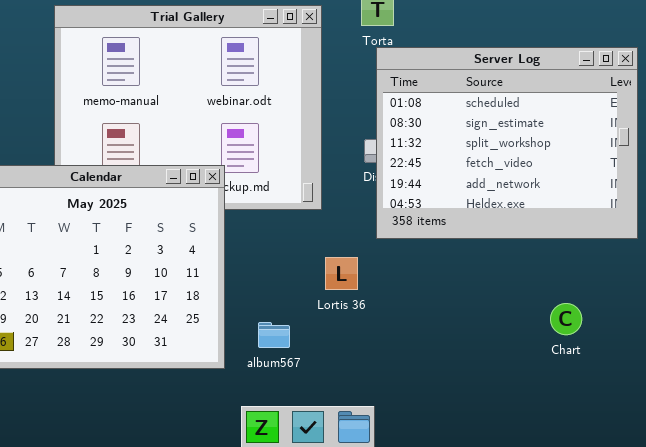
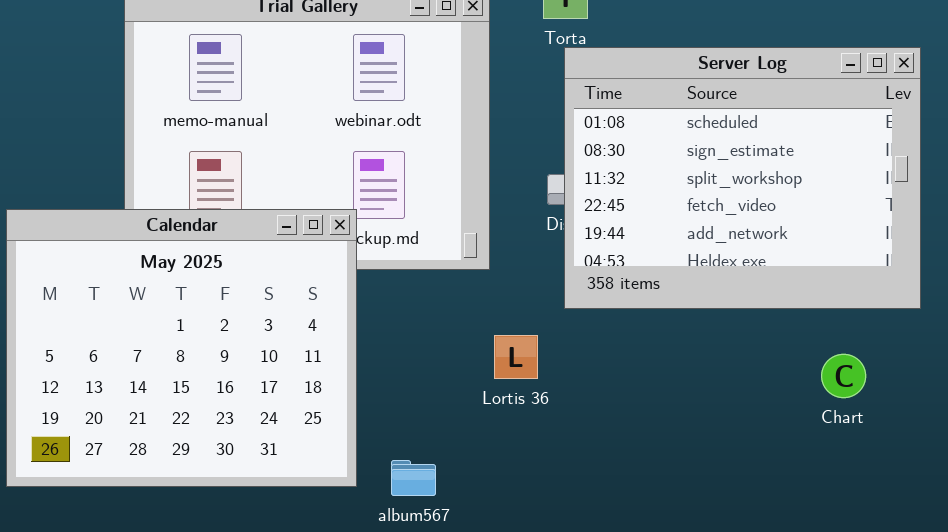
Chart: [550,303,582,335] -> [821,354,866,398], moved
album567: [258,322,290,348] -> [391,460,436,496], moved

